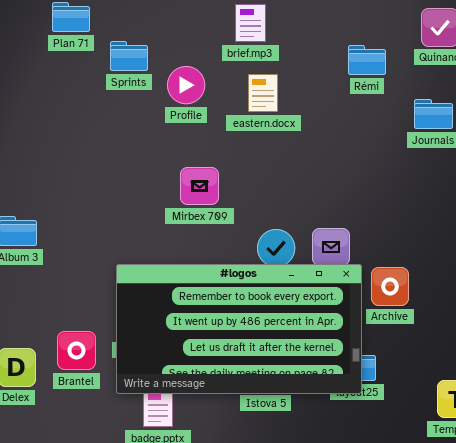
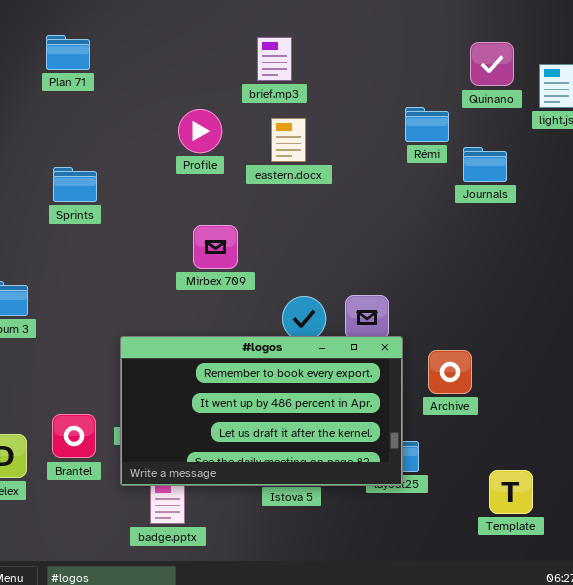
Sprints: [110,41,148,71] -> [53,167,97,202], moved
Rémi: [348,45,386,75] -> [405,107,449,142], moved
Archive: [371,267,409,306] -> [428,350,472,394], moved

